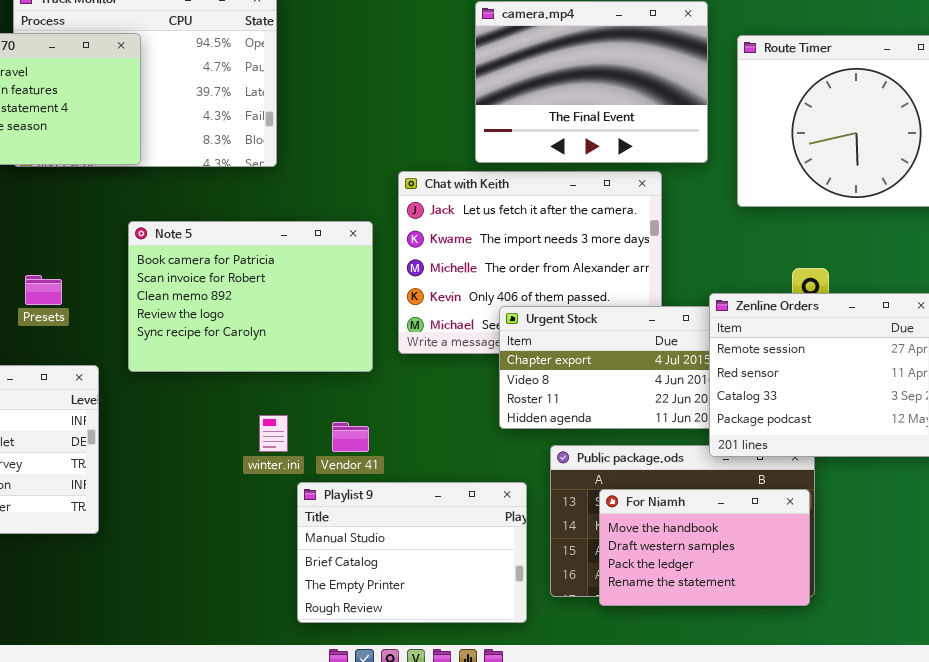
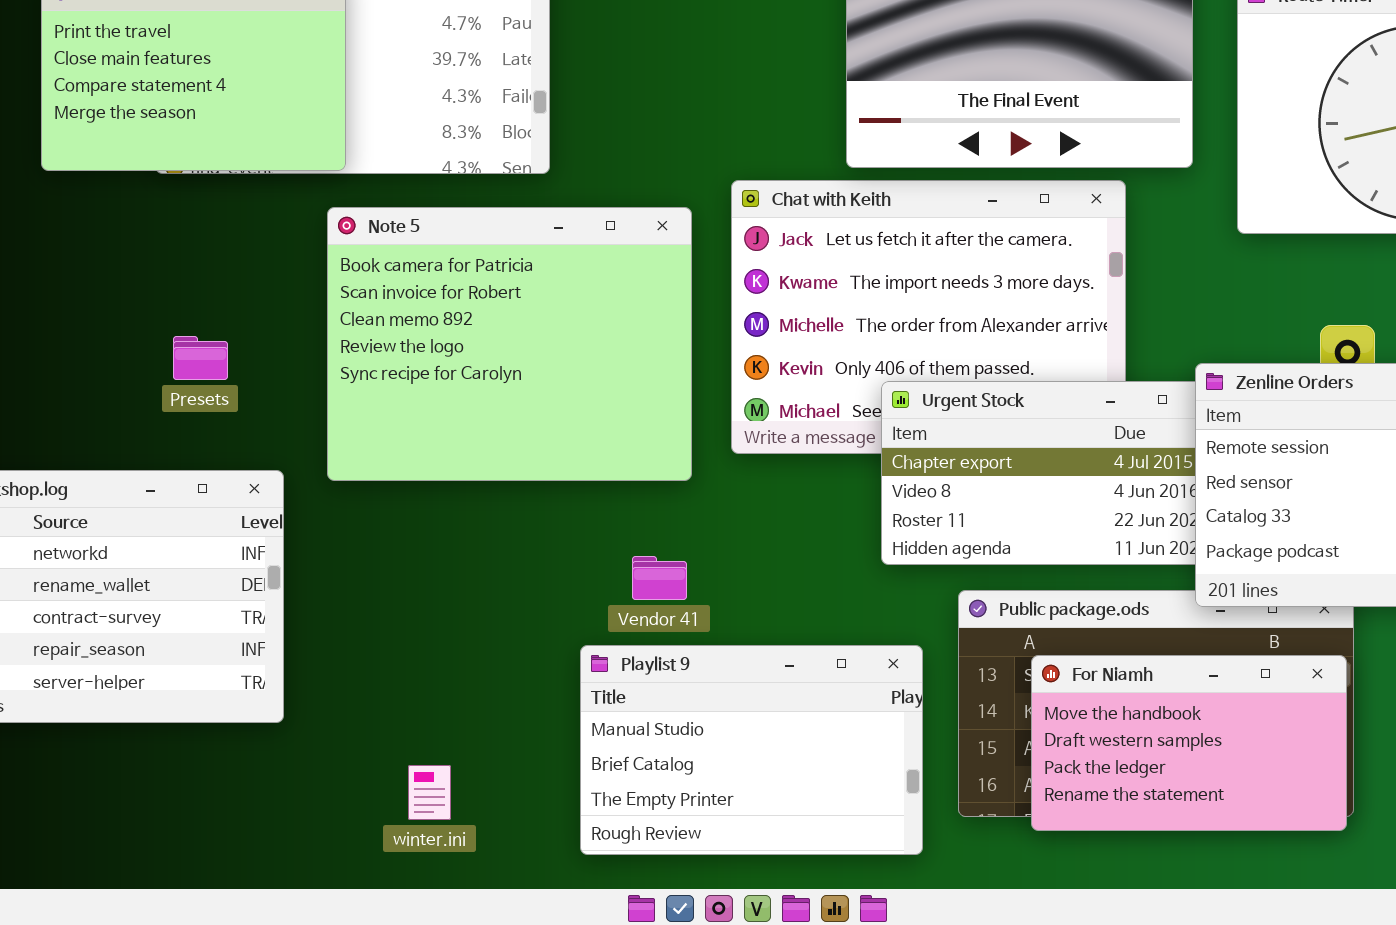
Note 5: [128,221,373,372] -> [327,207,692,481], resized
winter.ini: [259,415,288,452] -> [408,765,451,820], moved

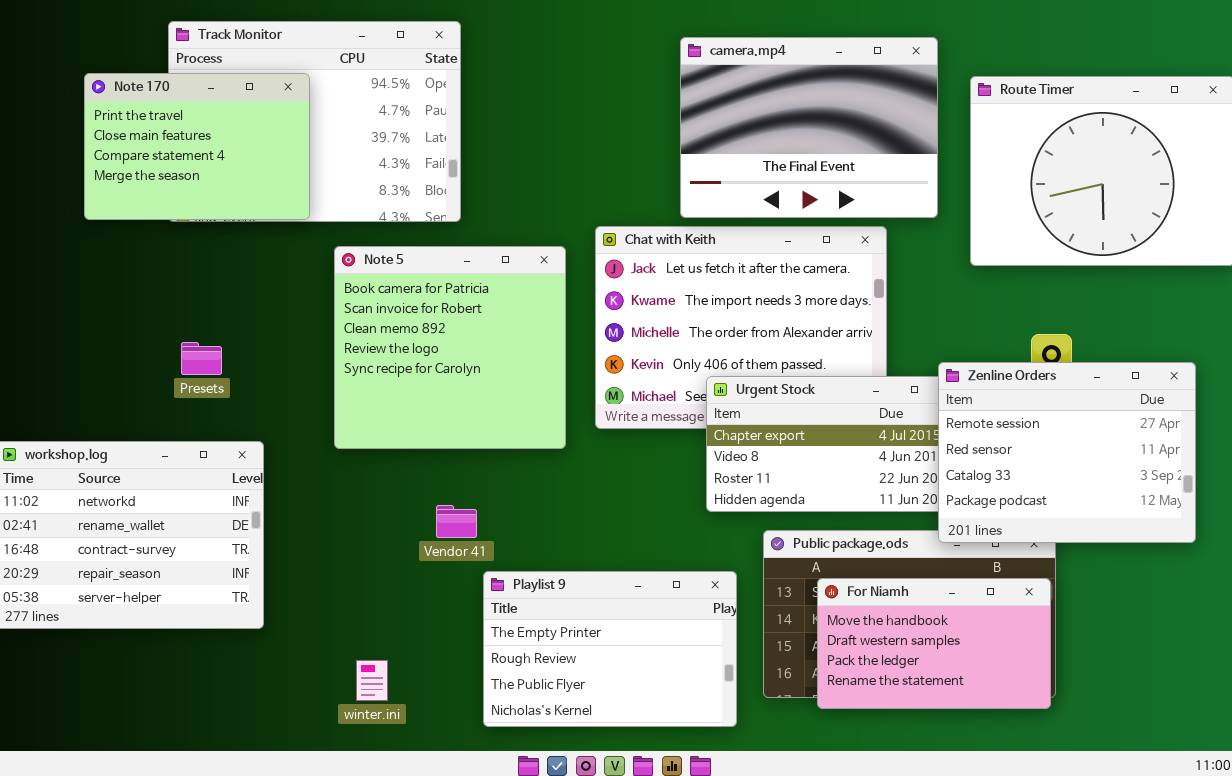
Note 5: [327,207,692,481] -> [334,246,566,449], resized
Vendor 41: [632,556,687,600] -> [436,505,477,538], moved
Playlist 9: [580,645,923,855] -> [483,571,737,727], scrolled down 2 rows

